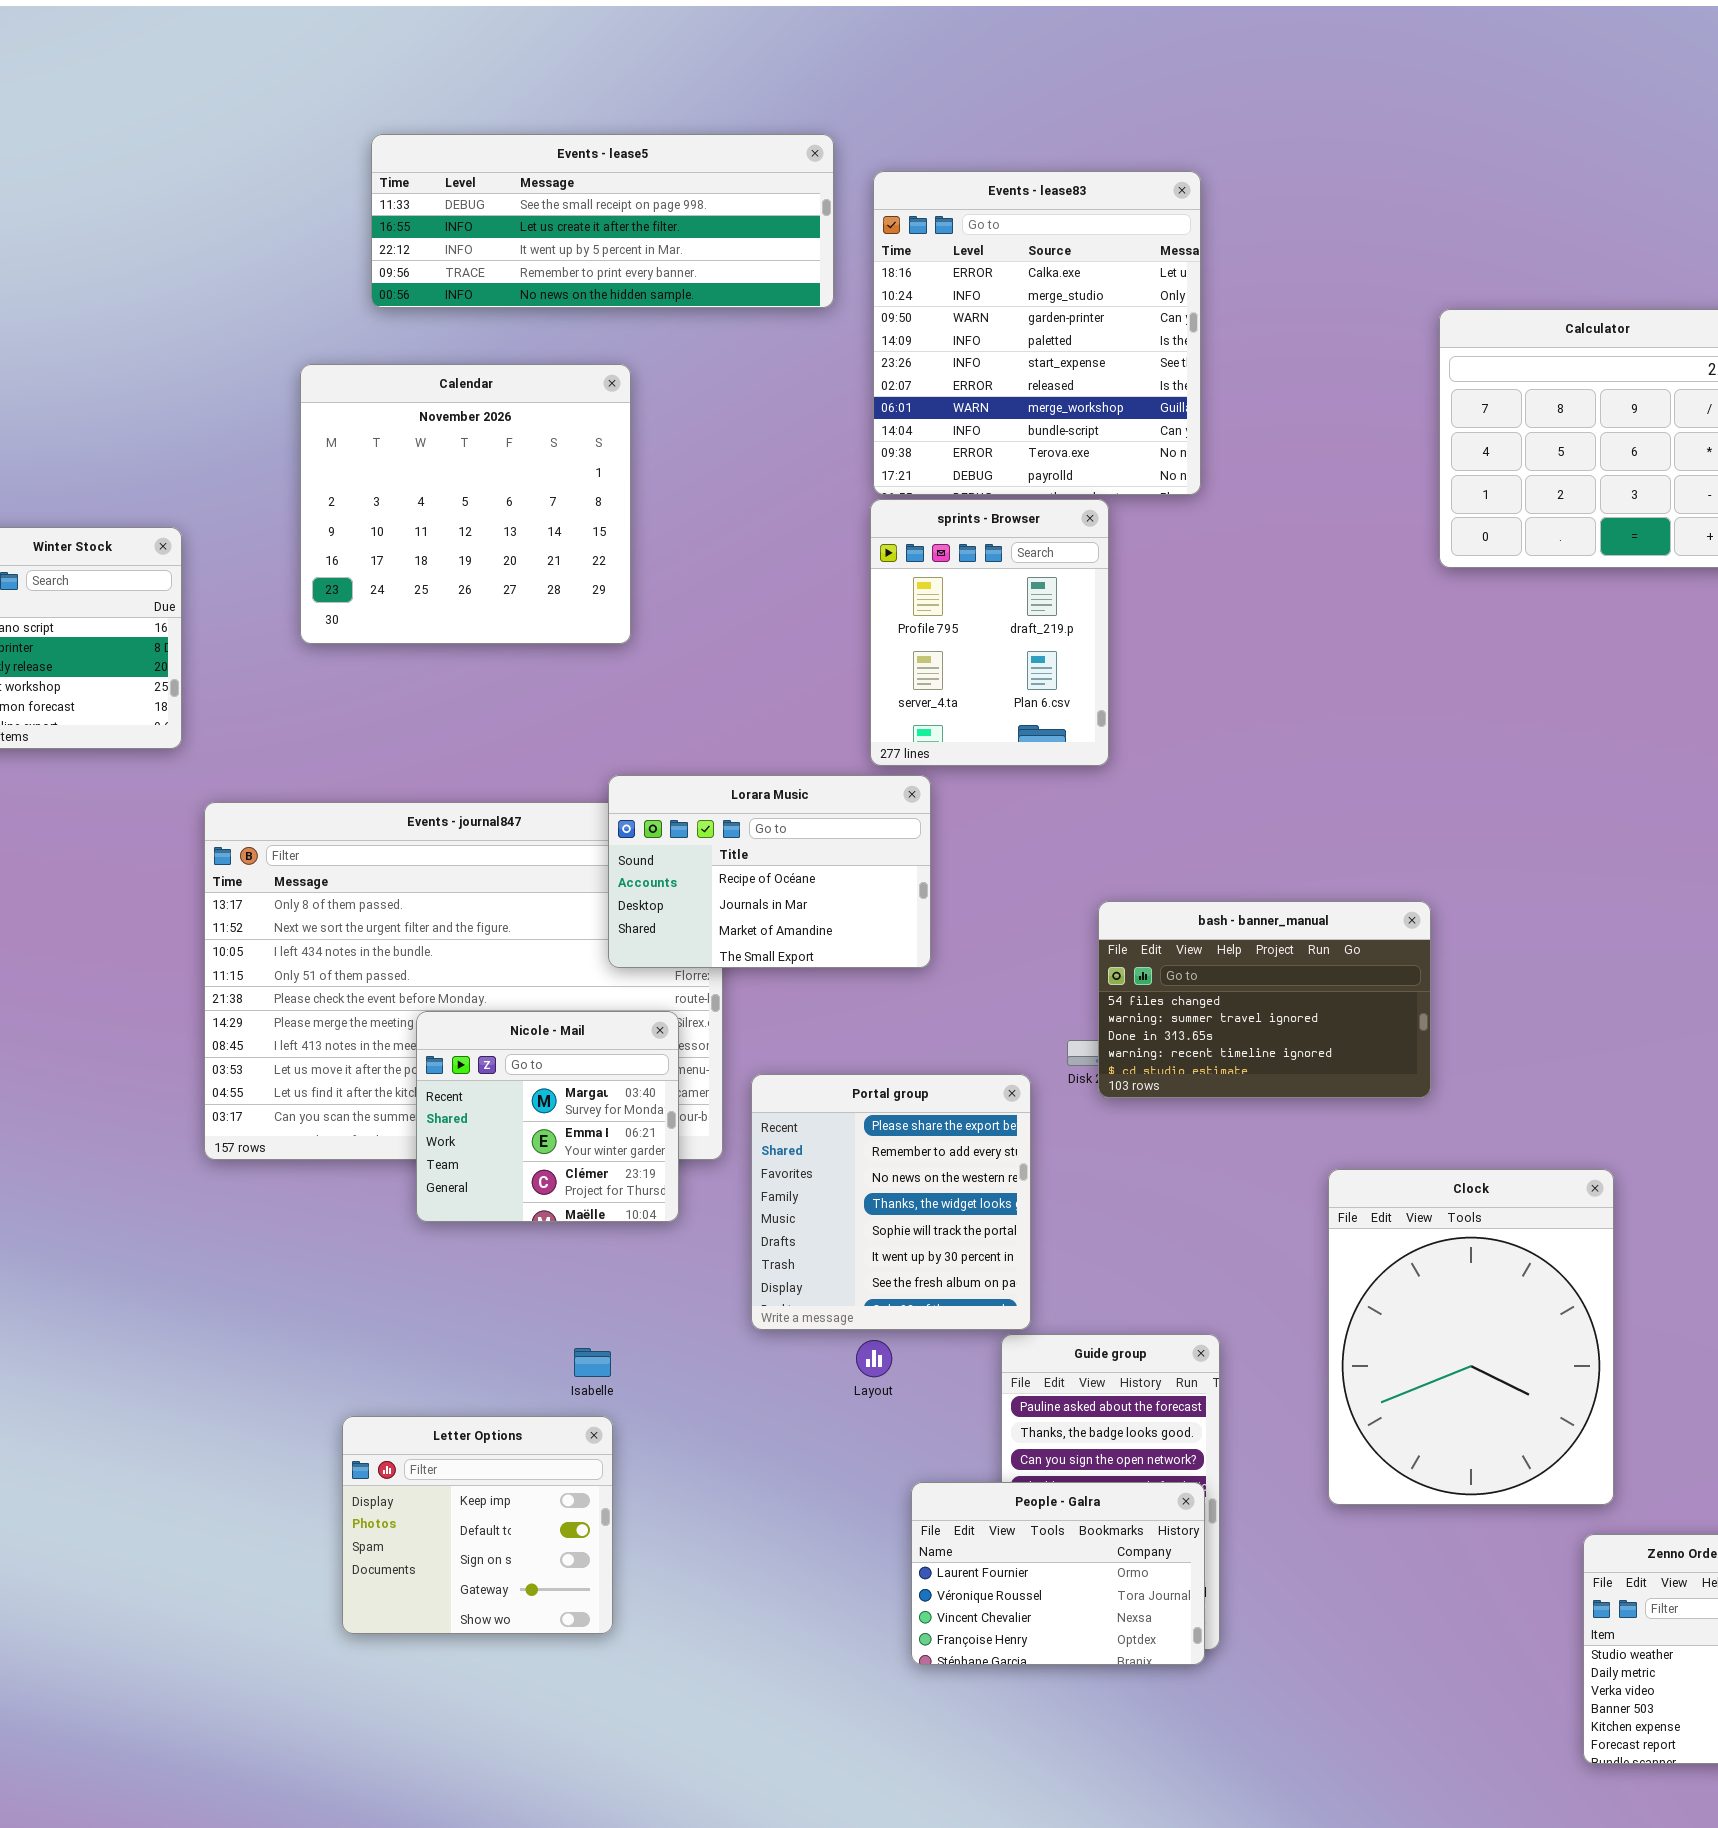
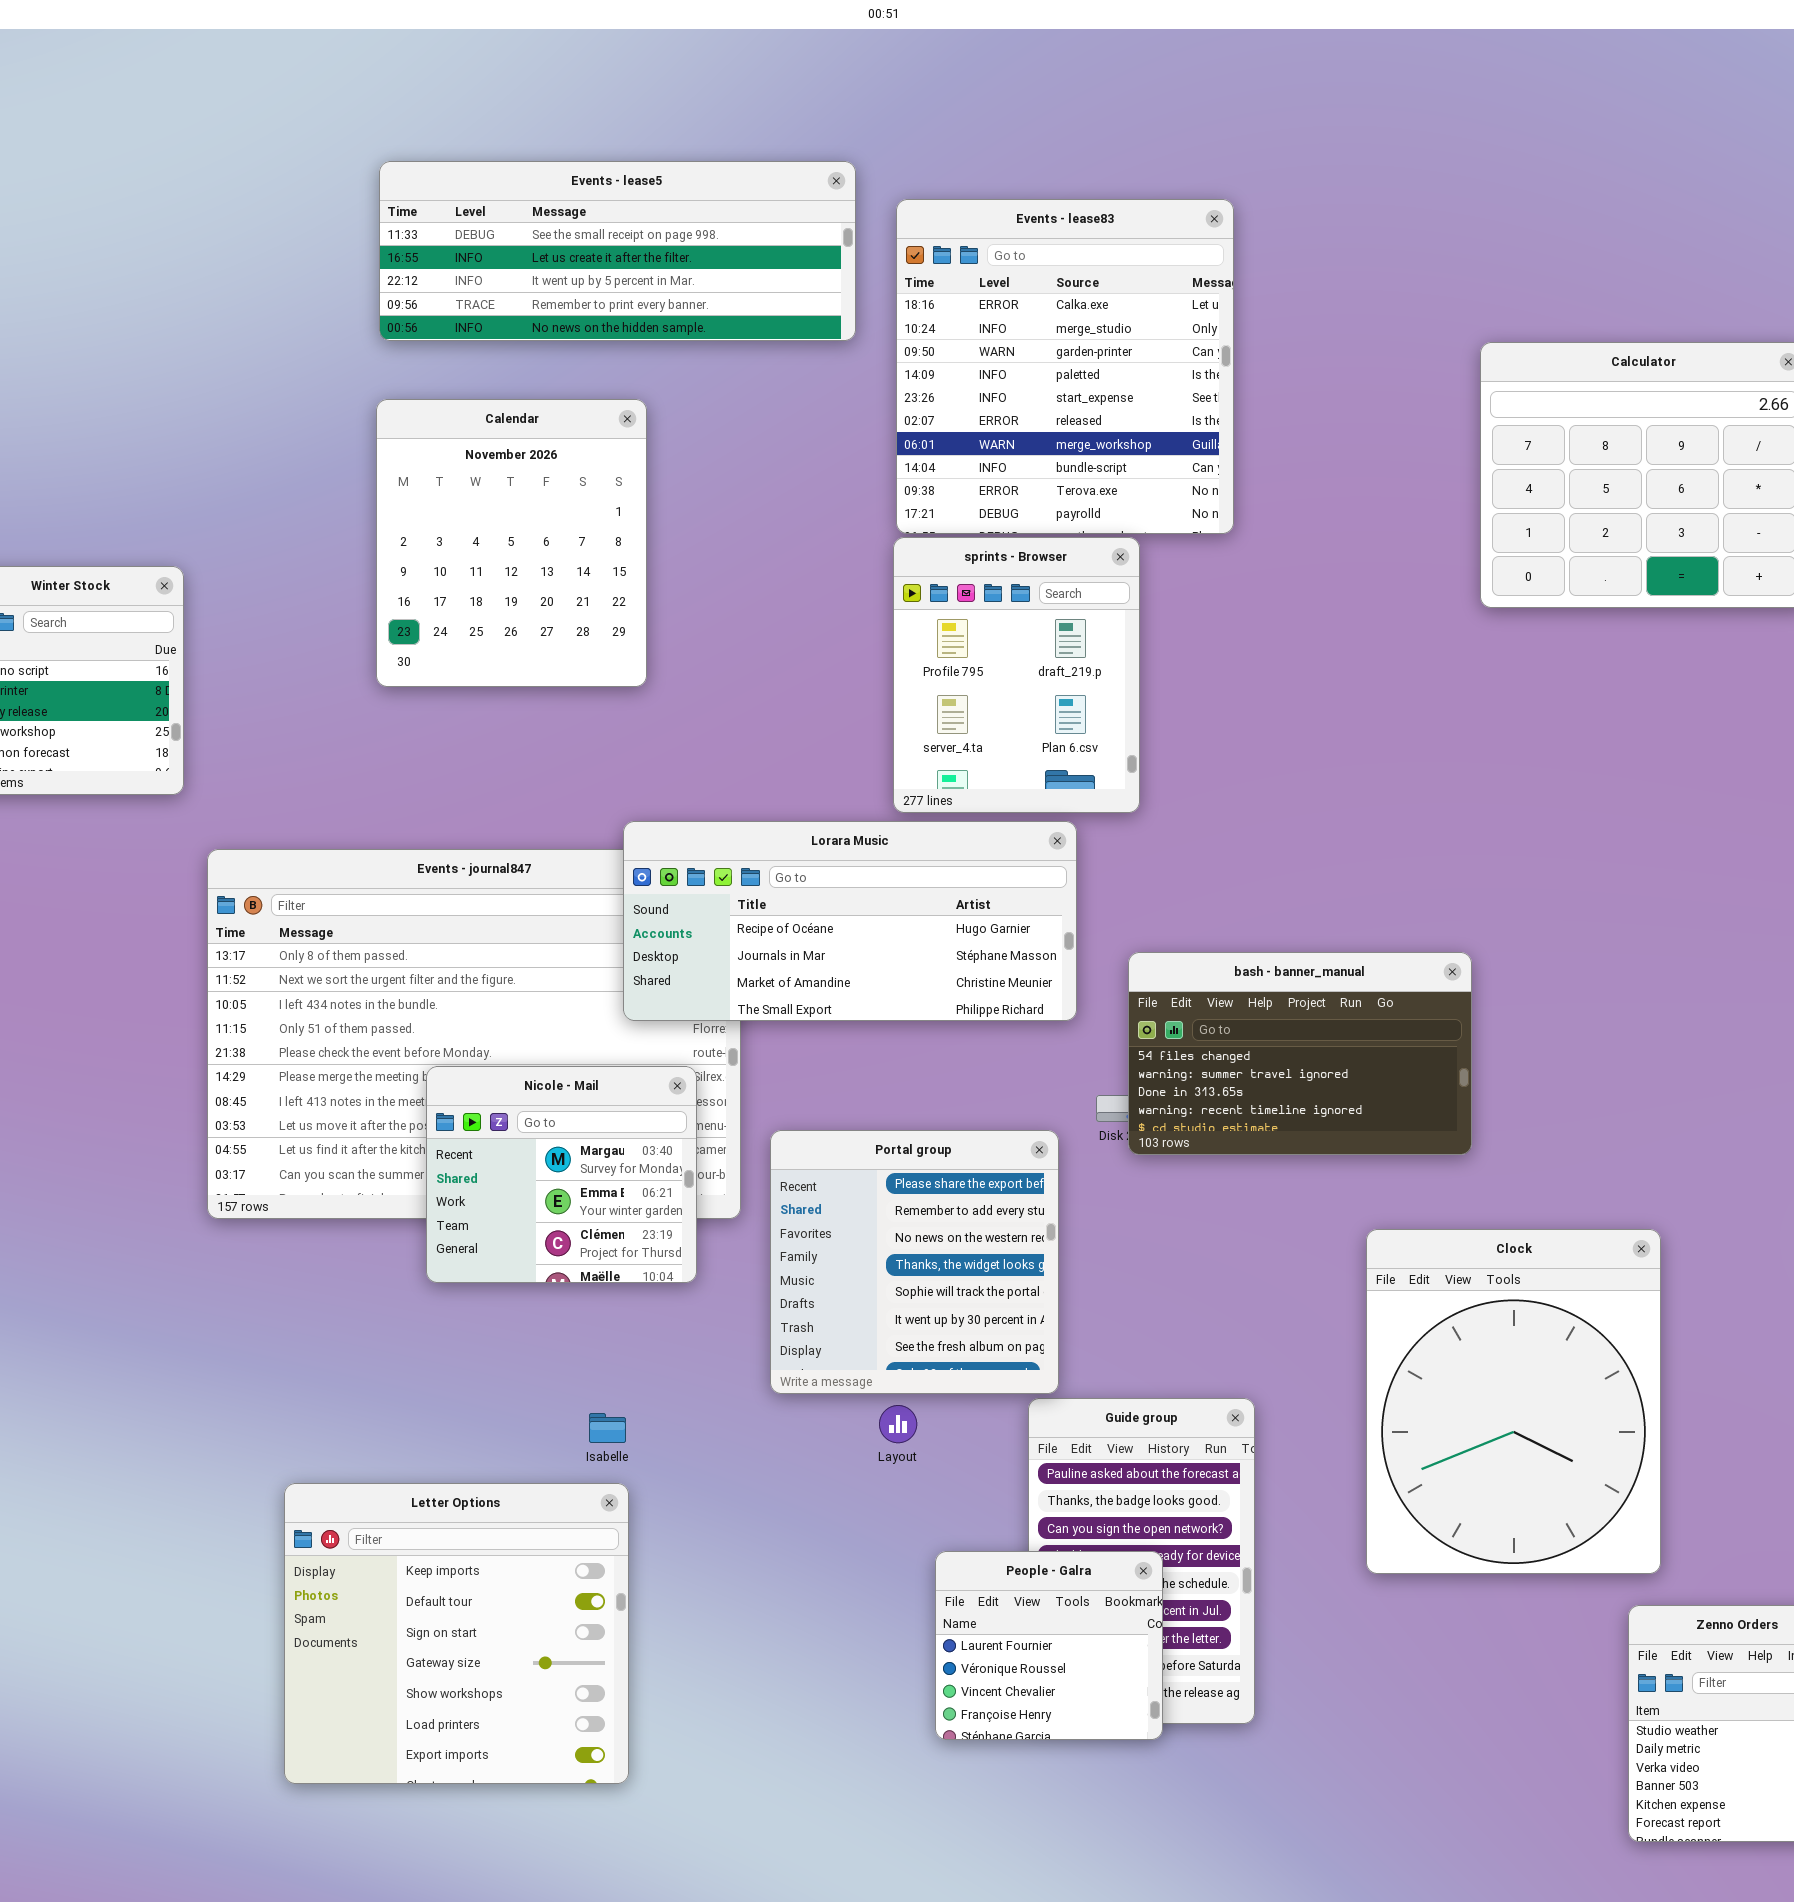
Calendar: [300,364,631,644] -> [376,399,647,687], resized
Lorara Music: [608,775,931,968] -> [623,821,1077,1021], resized
Letter Options: [342,1416,613,1634] -> [284,1483,629,1784], resized
People - Galra: [911,1482,1205,1665] -> [935,1551,1163,1740], resized

